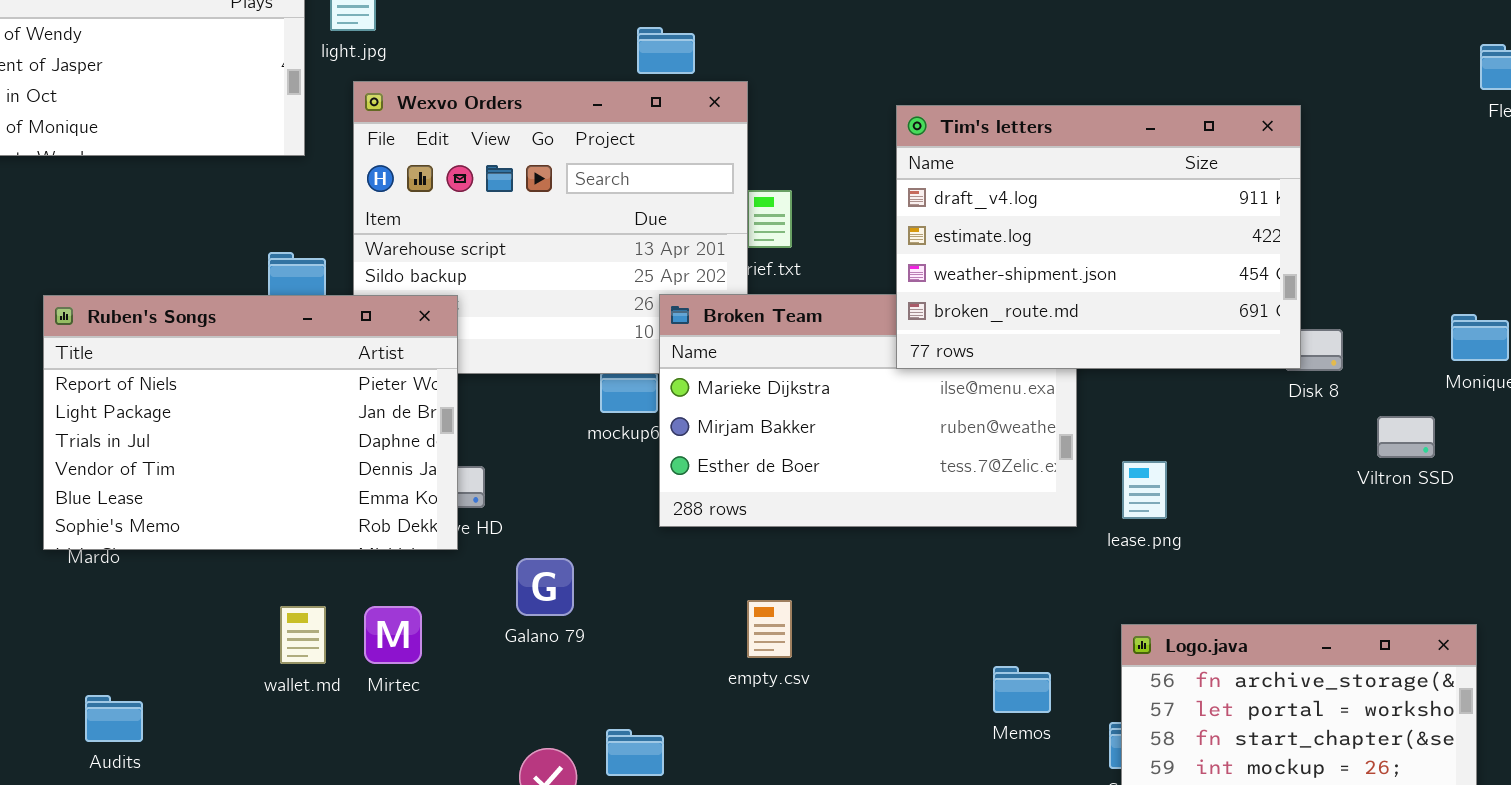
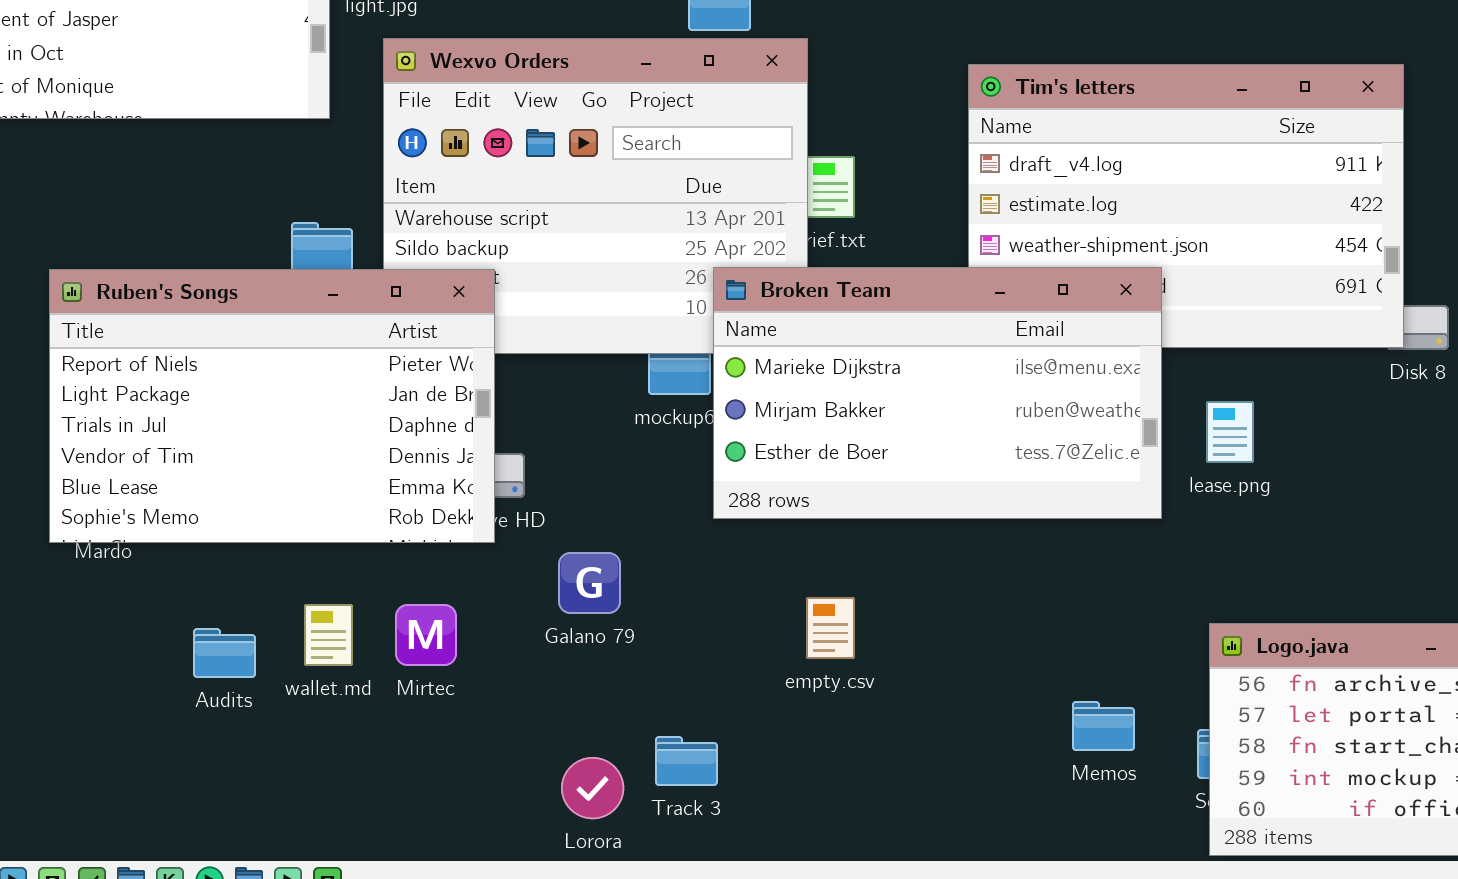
Broken Team: [659,294,1077,527] -> [713,267,1162,519], raised
lease.png: [1122,461,1167,519] -> [1206,401,1254,463], moved
Memos: [993,666,1051,713] -> [1072,701,1135,751], moved
Audits: [85,695,143,742] -> [193,628,256,678], moved

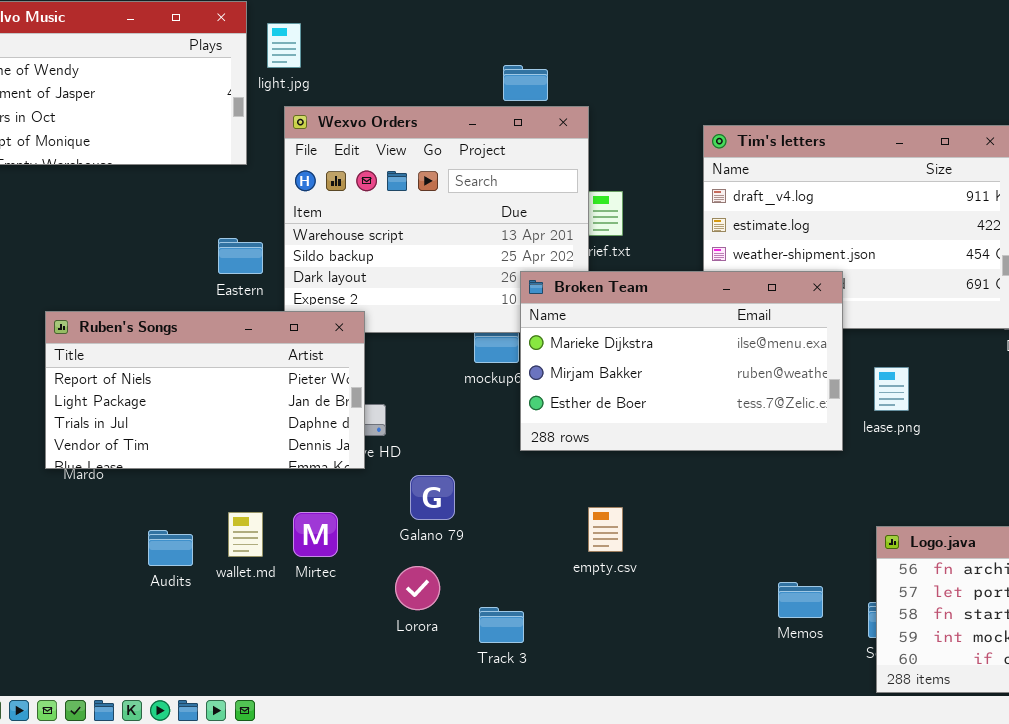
Ruben's Songs: [49,269,495,543] -> [45,311,365,469], resized
Lorora: [561,757,624,819] -> [395,566,440,610], moved

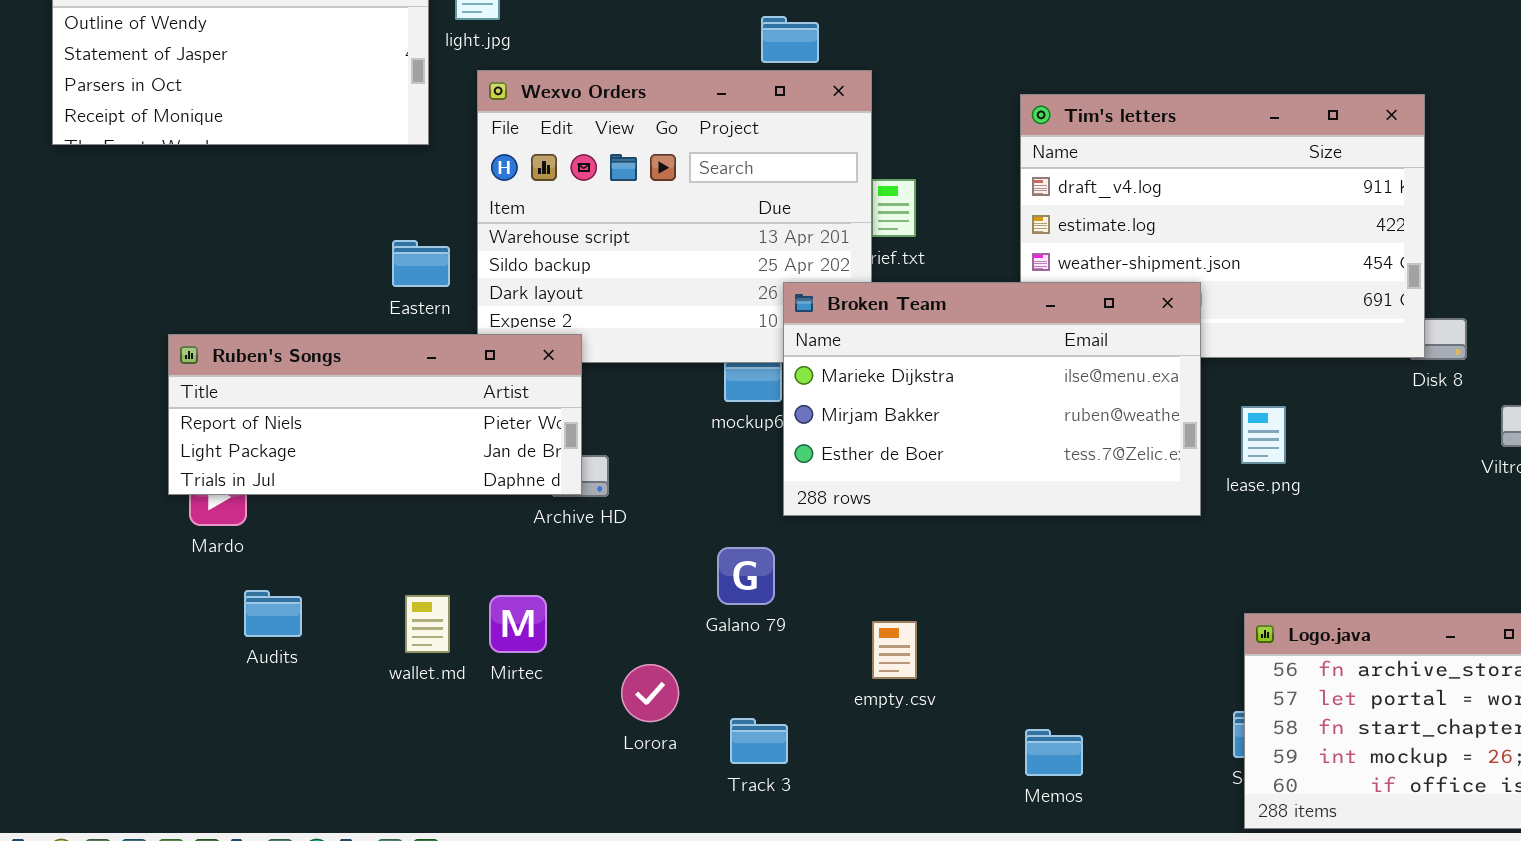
Ruben's Songs: [45,311,365,469] -> [168,334,582,495], resized
Galano 79: [410,475,455,520] -> [717,547,775,605], moved
empty.csv: [588,507,623,552] -> [872,621,917,679], moved
Audits: [148,530,193,566] -> [244,590,302,637], moved
Memos: [778,582,823,618] -> [1025,729,1083,776], moved

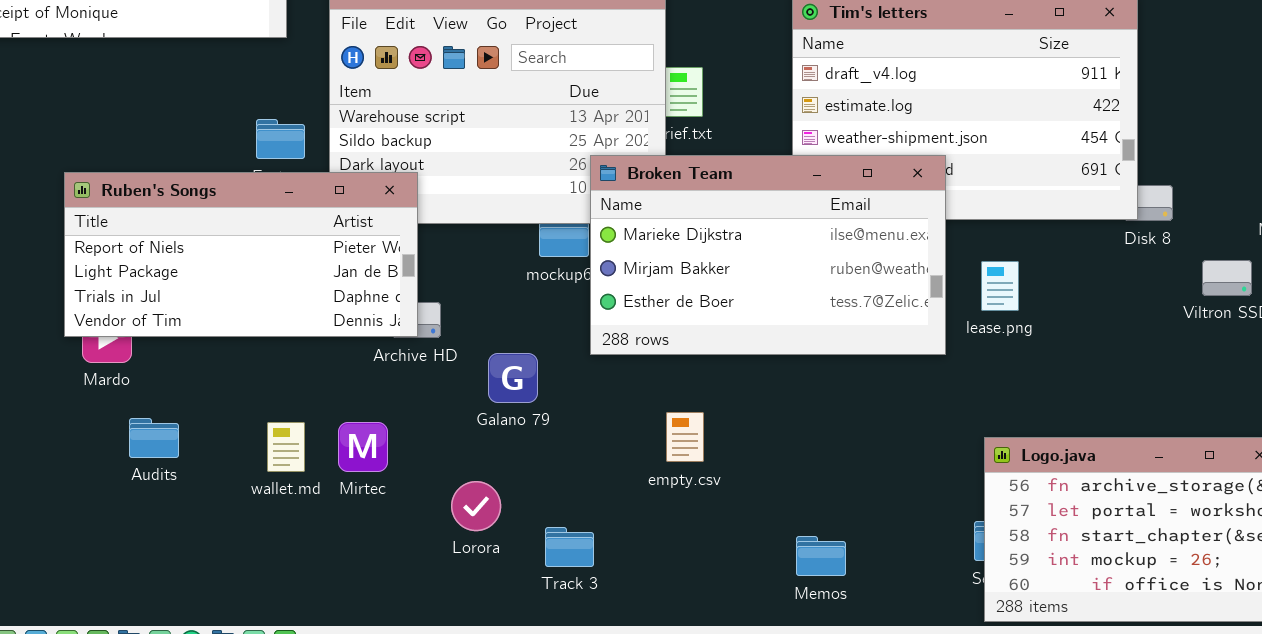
Ruben's Songs: [168,334,582,495] -> [64,172,418,337], resized
Galano 79: [717,547,775,605] -> [488,353,538,403], moved
empty.csv: [872,621,917,679] -> [666,412,704,462], moved

